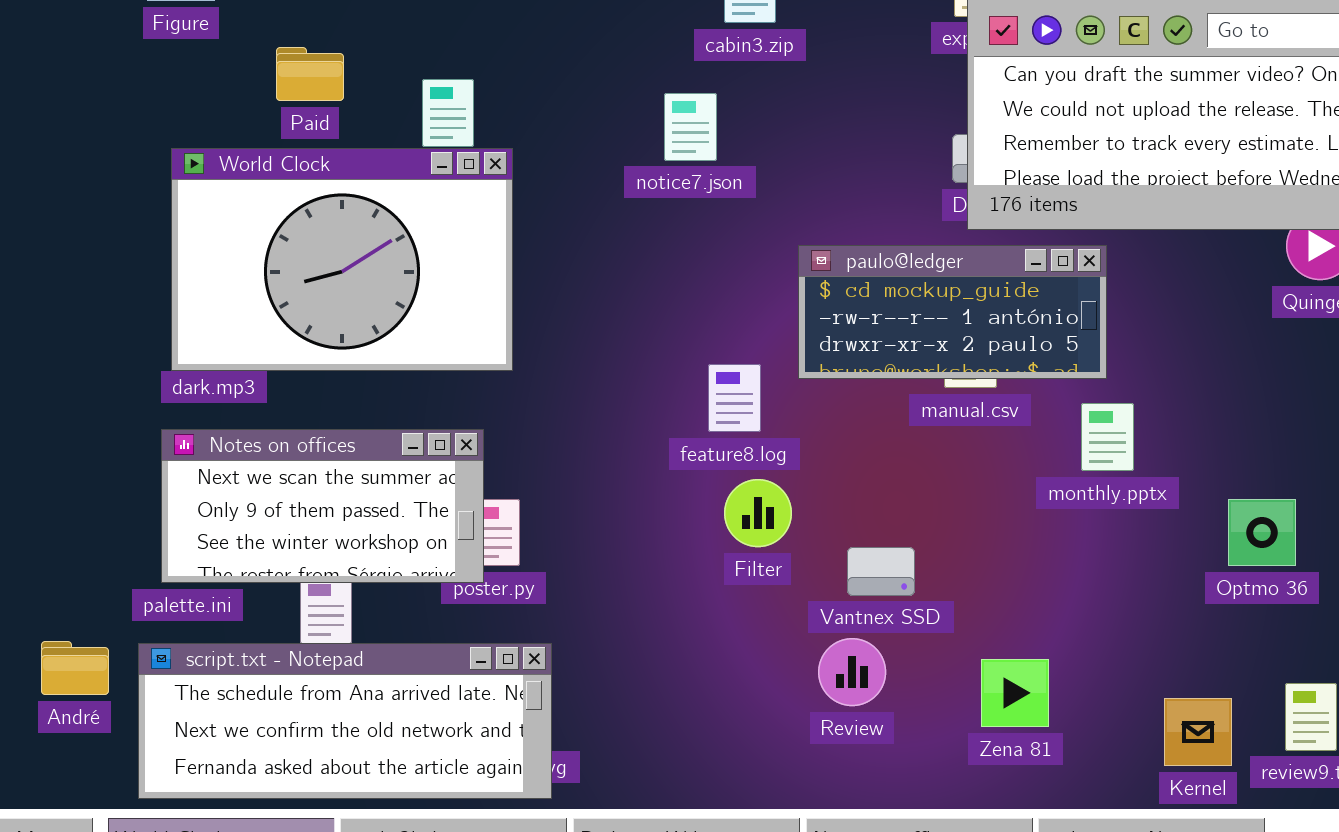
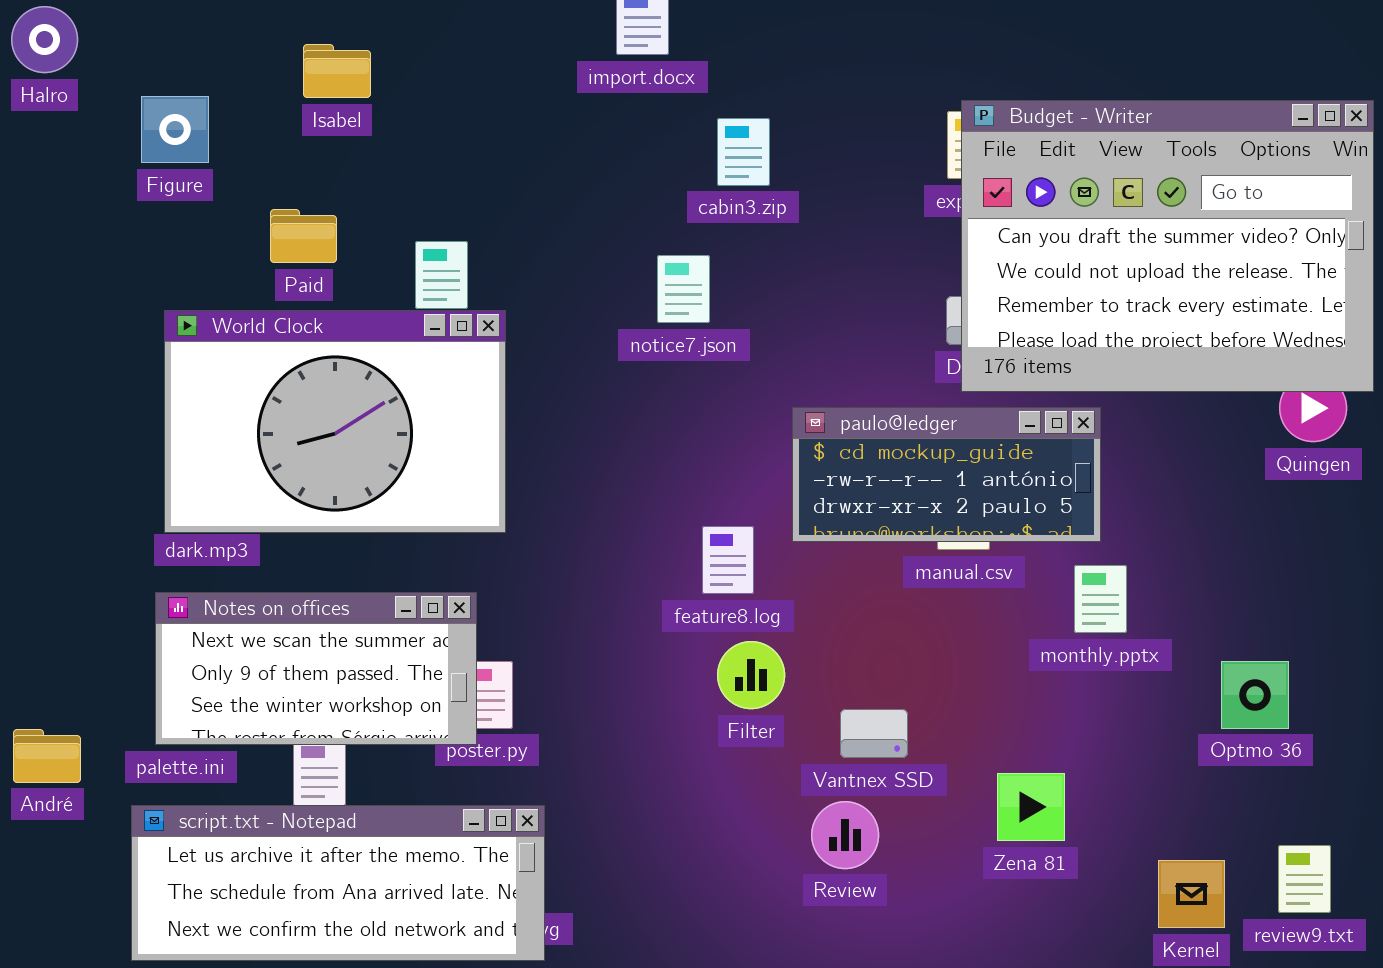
André: [41,641,109,695] -> [13,729,81,783], moved
script.txt - Notepad: [138,643,552,799] -> [131,805,545,961], scrolled up 1 row
Zena 81: [981,659,1049,727] -> [997,773,1065,841], moved

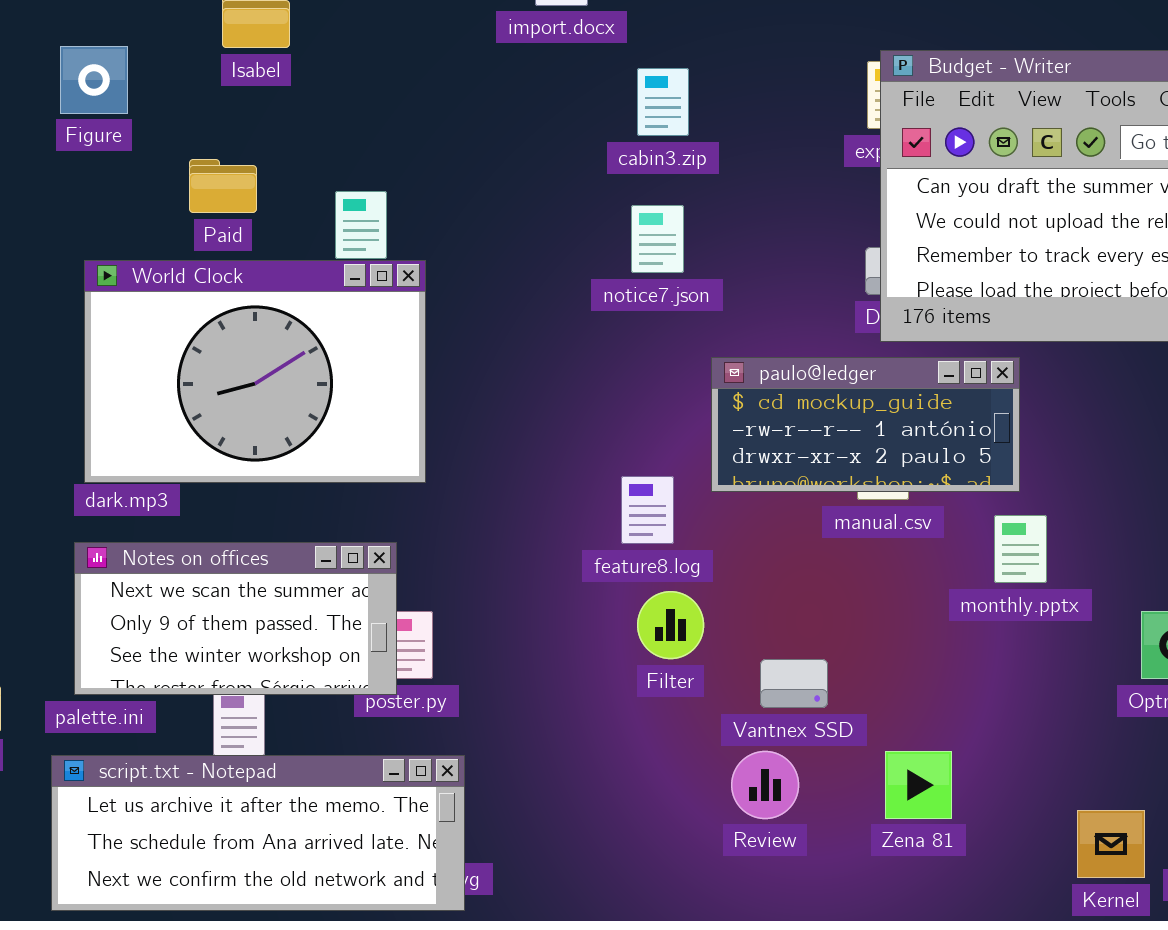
notice7.json: [657,255,710,323] -> [631,205,684,273], moved
Zena 81: [997,773,1065,841] -> [885,751,952,819], moved

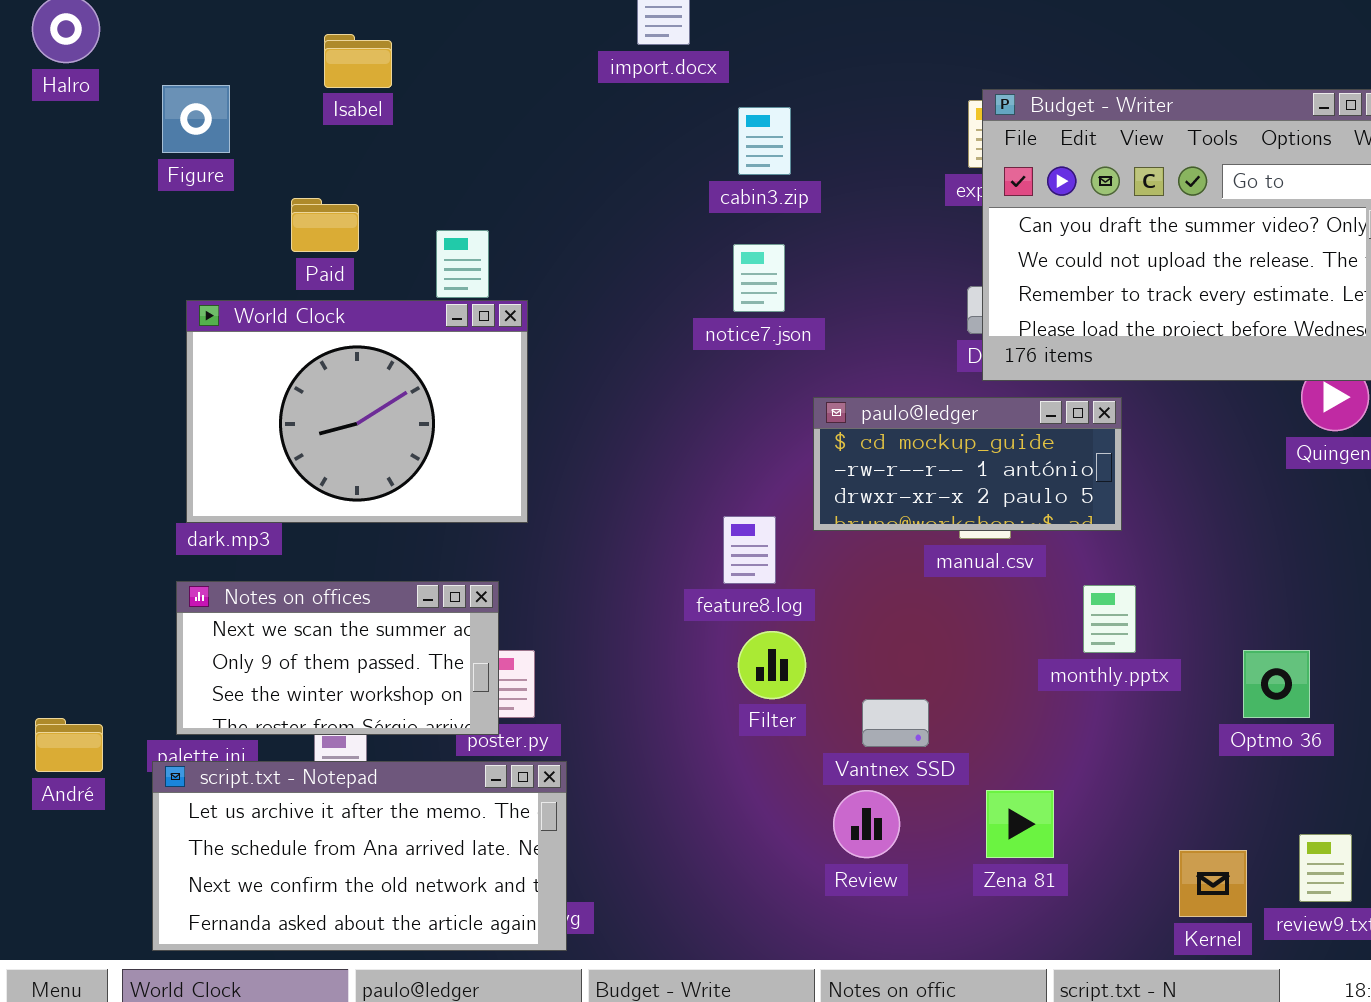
monthly.pptx: [994,515,1047,583] -> [1083,585,1136,653], moved
script.txt - Notepad: [51,755,465,911] -> [152,761,567,951], resized

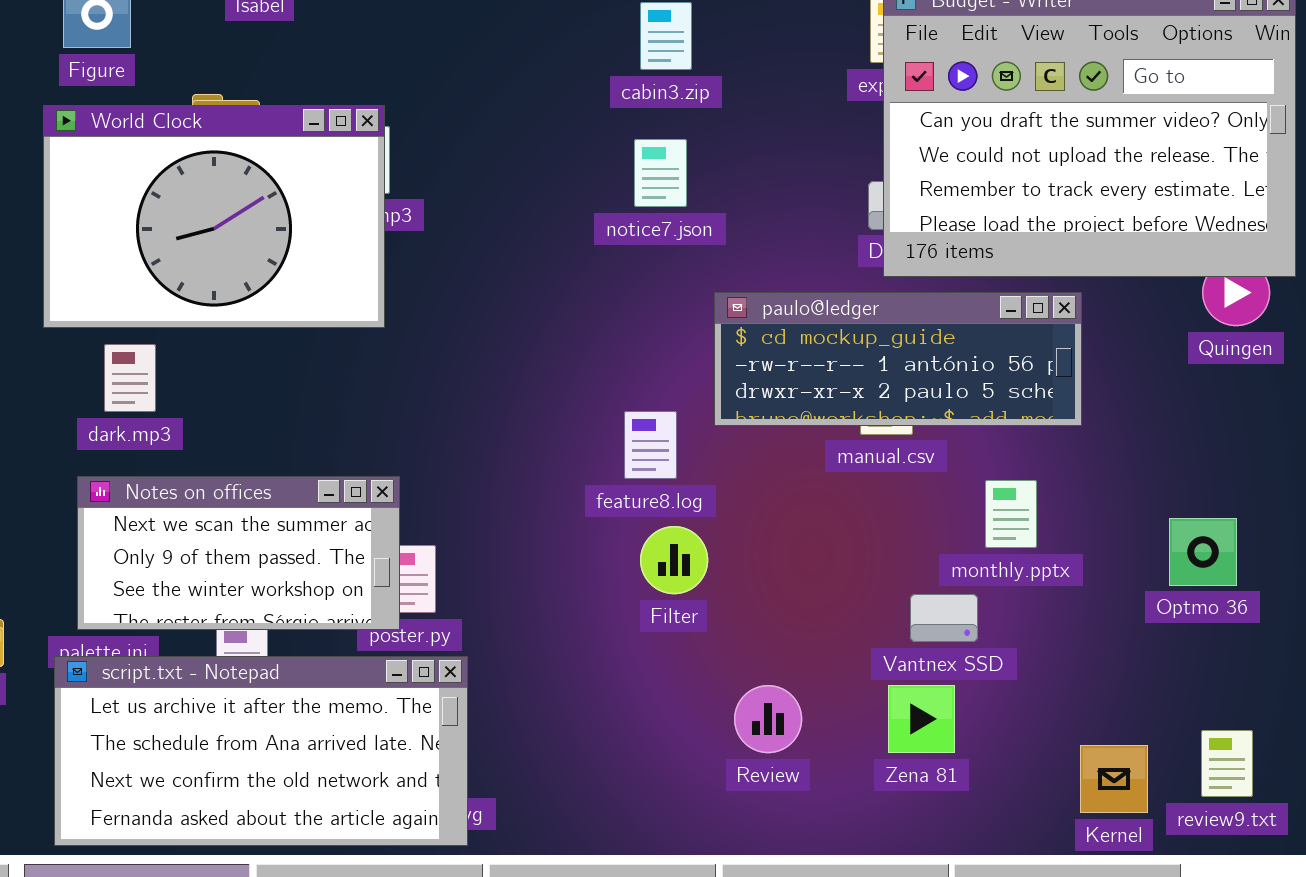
World Clock: [186,300,528,523] -> [43,105,385,328], moved
paulo@ledger: [813,397,1122,531] -> [714,292,1082,426], resized
Optmo 36: [1243,650,1310,718] -> [1169,518,1237,586], moved
Vantnex SSD: [862,699,929,747] -> [910,594,978,642], moved

